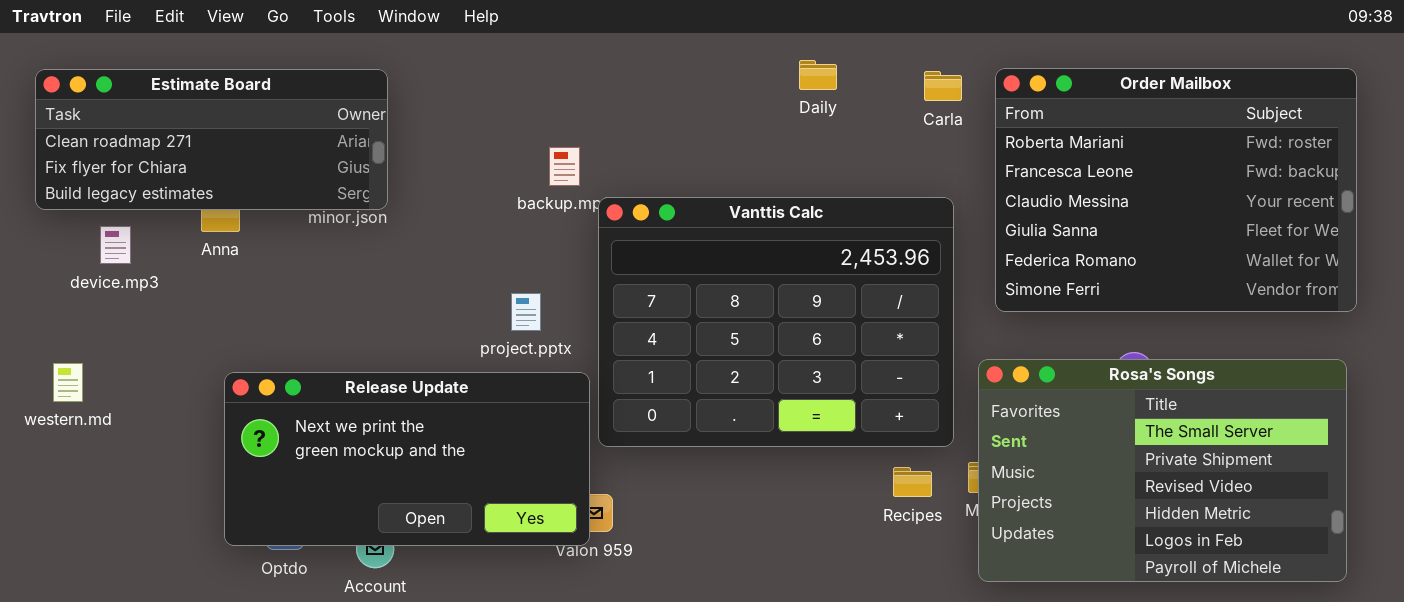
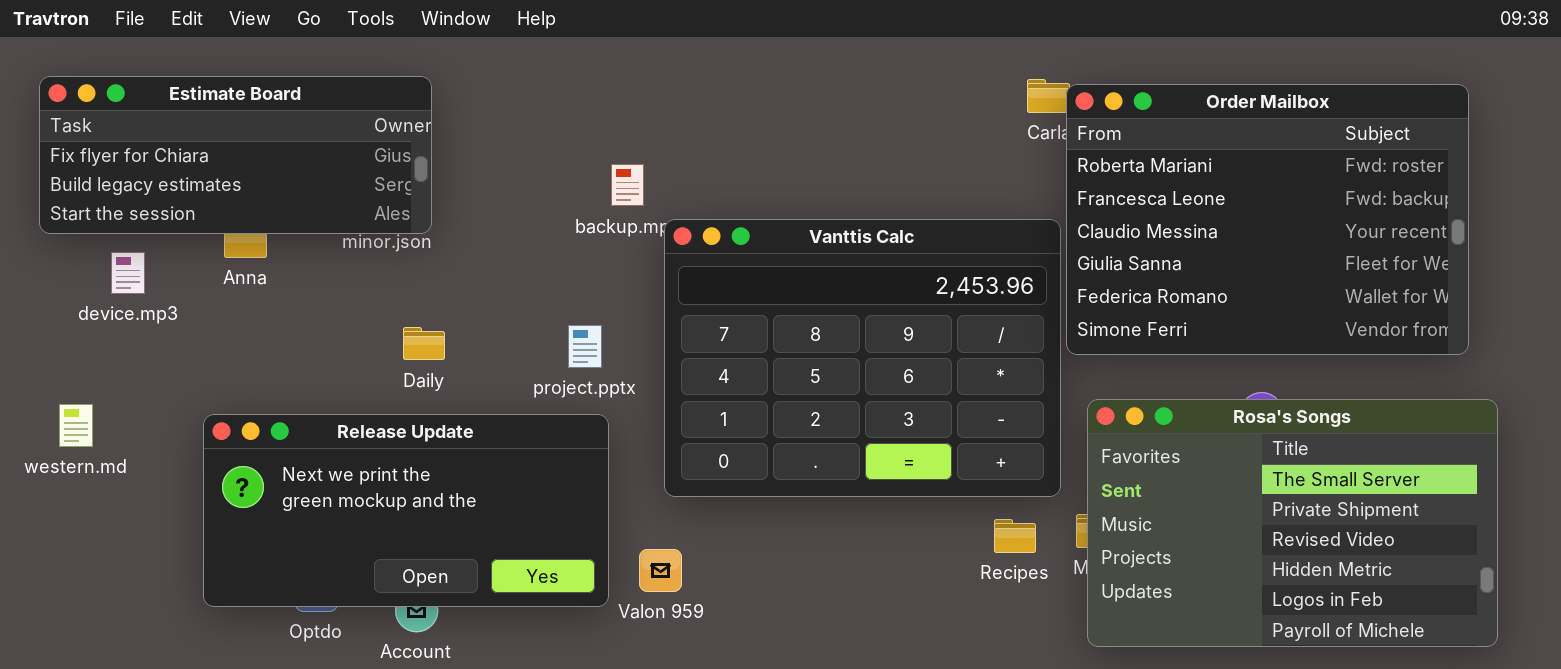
Daily: [799,60,837,90] -> [403,327,445,360], moved
Order Mailbox: [995,68,1357,312] -> [1066,84,1469,355], moved
Estimate Board: [35,69,388,210] -> [39,76,432,234], scrolled down 1 row
Release Update: [224,372,590,546] -> [203,414,609,607], moved

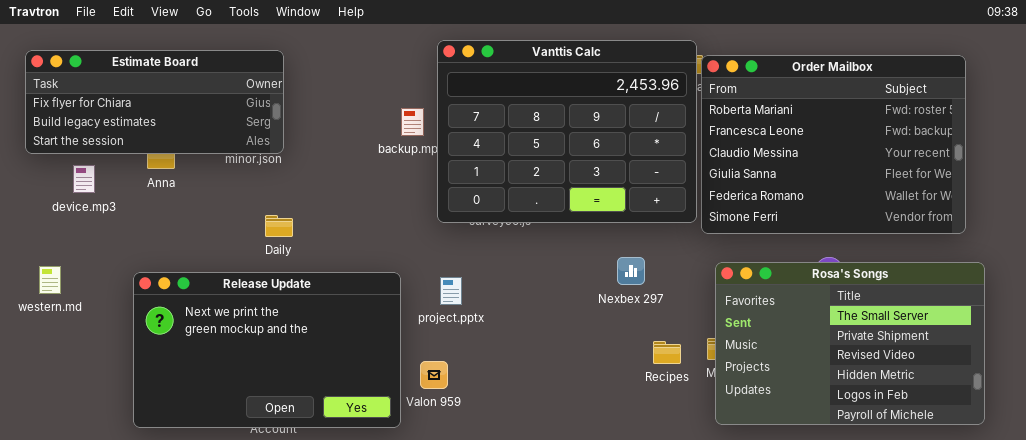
Vanttis Calc: [664,219,1061,497] -> [437,40,697,223], moved
project.pptx: [568,325,602,368] -> [440,277,462,305], moved
Release Update: [203,414,609,607] -> [133,272,401,428], resized

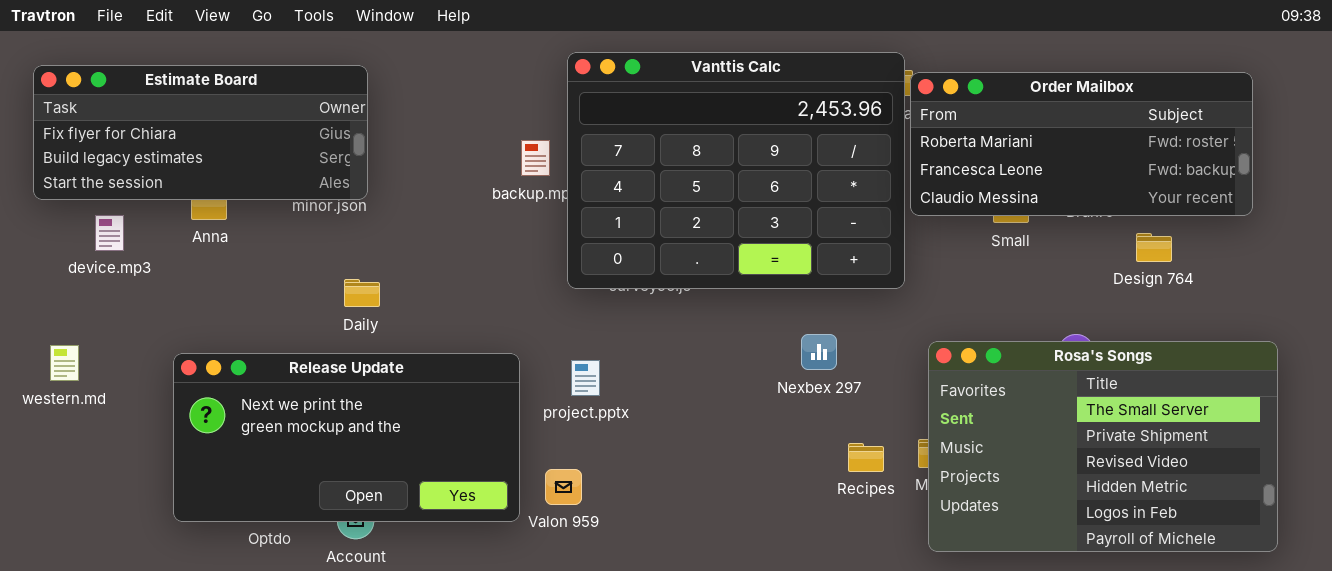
Order Mailbox: [701,55,966,234] -> [910,72,1253,216], resized
Release Update: [133,272,401,428] -> [173,353,520,522], resized

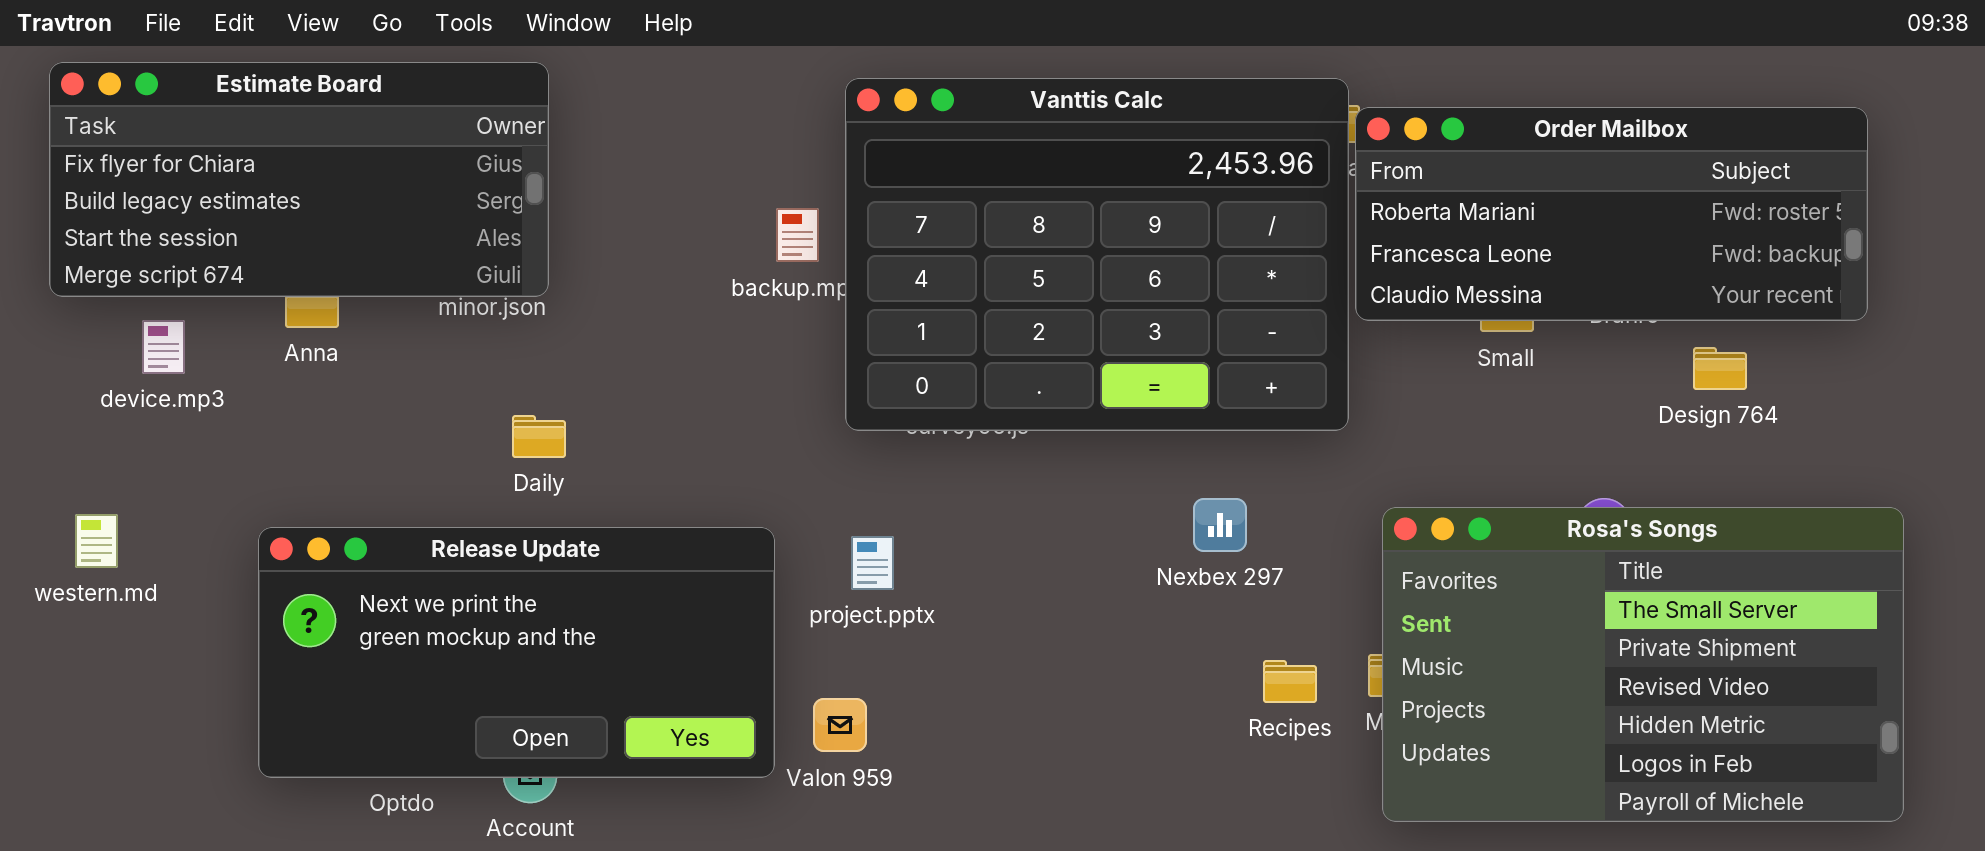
Estimate Board: [33,65,368,200] -> [49,62,549,297], resized

